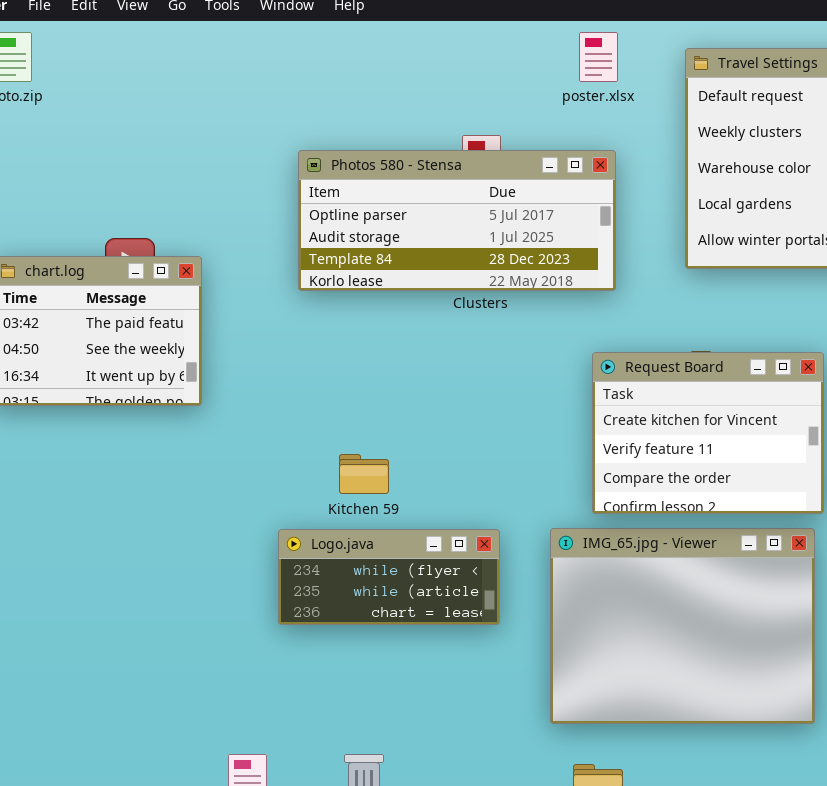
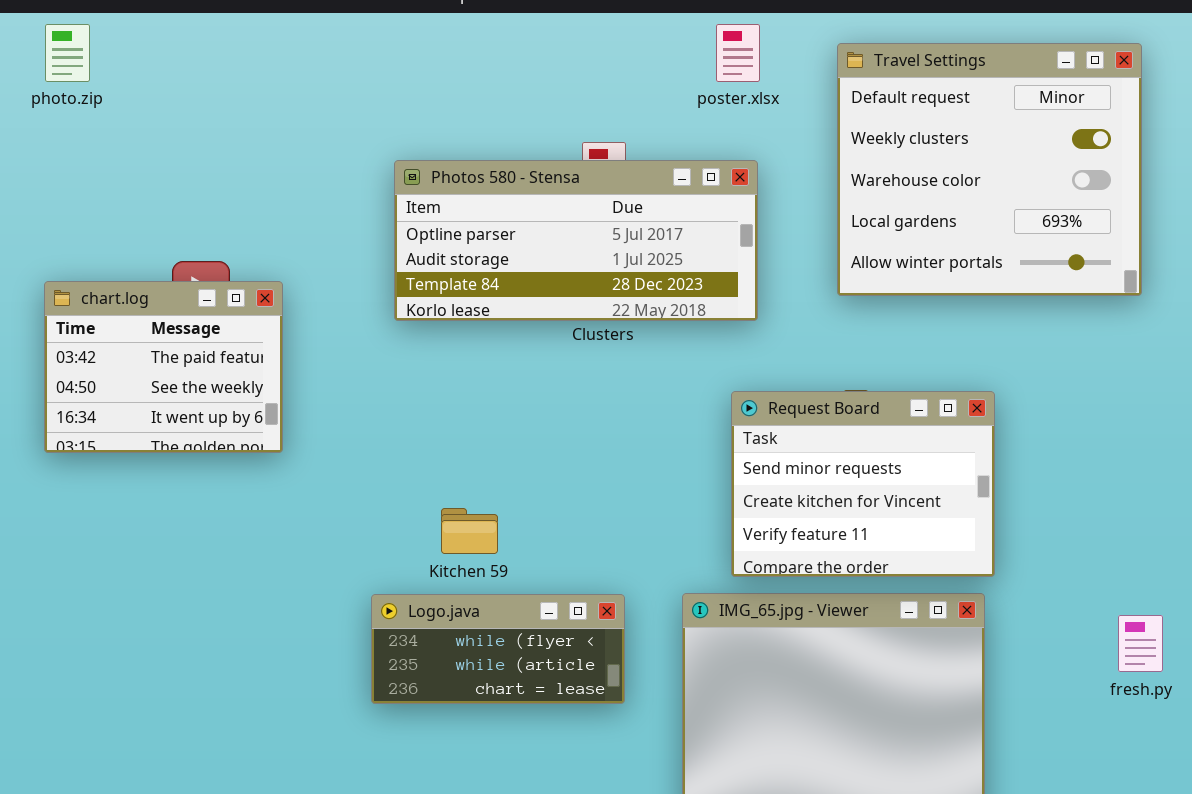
Request Board: [592,352,824,514] -> [731,391,995,577], scrolled up 1 row

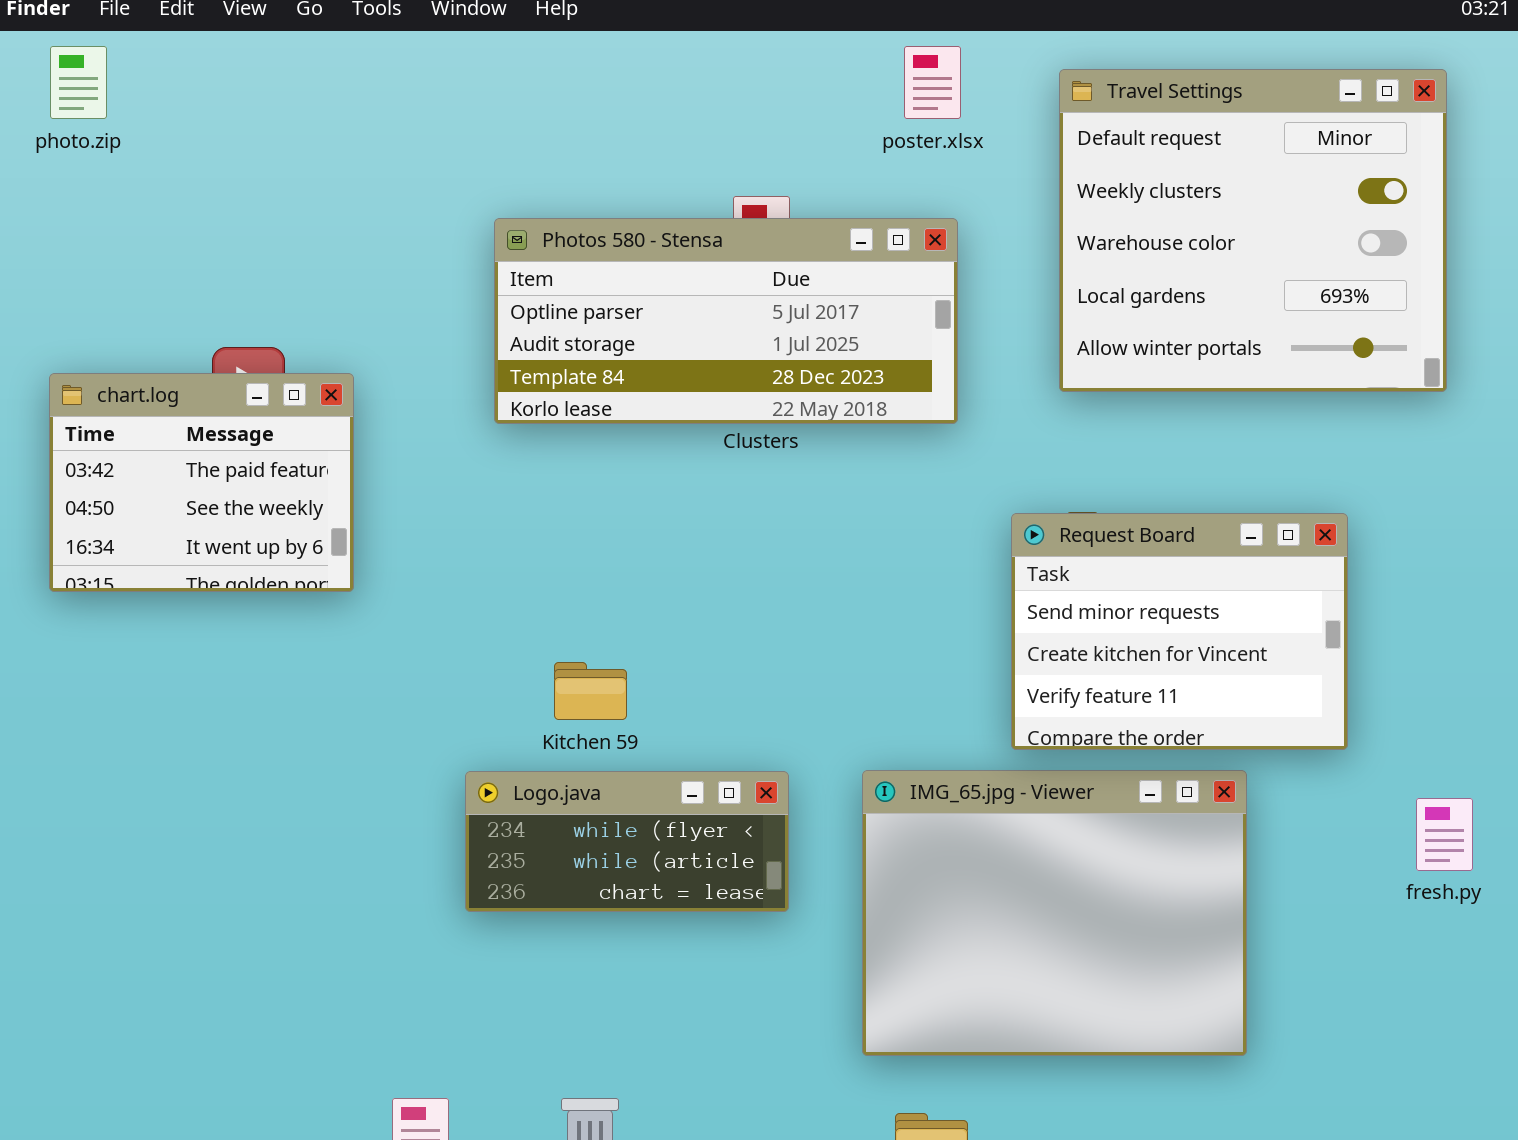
Request Board: [731,391,995,577] -> [1011,513,1348,750], moved

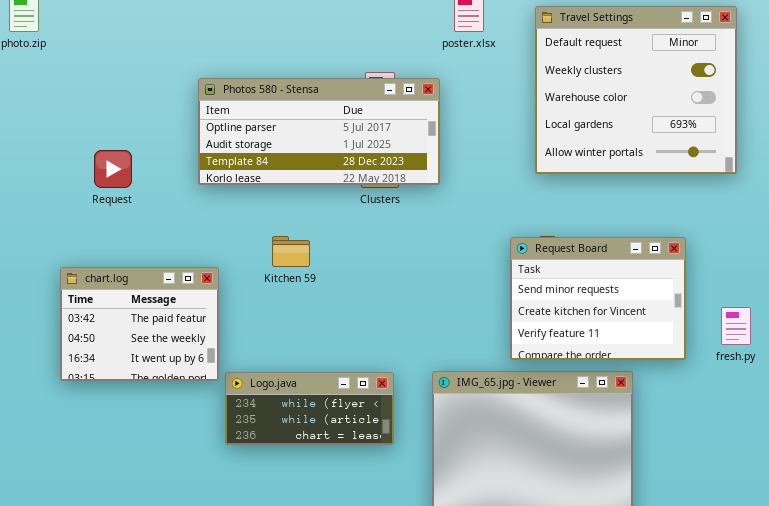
Photos 580 - Stensa: [494,218,958,424] -> [198,78,440,185], moved
chart.log: [49,373,354,592] -> [60,267,219,381], moved
Kitchen 59: [554,662,627,720] -> [272,236,310,267], moved
fresh.py: [1416,798,1473,871] -> [721,307,751,345], moved

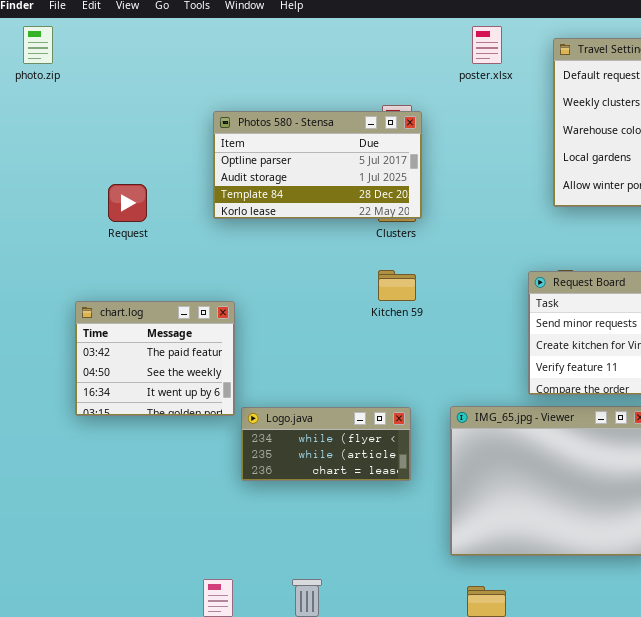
Photos 580 - Stensa: [198,78,440,185] -> [213,111,422,219], resized
Kitchen 59: [272,236,310,267] -> [378,270,416,301], moved

